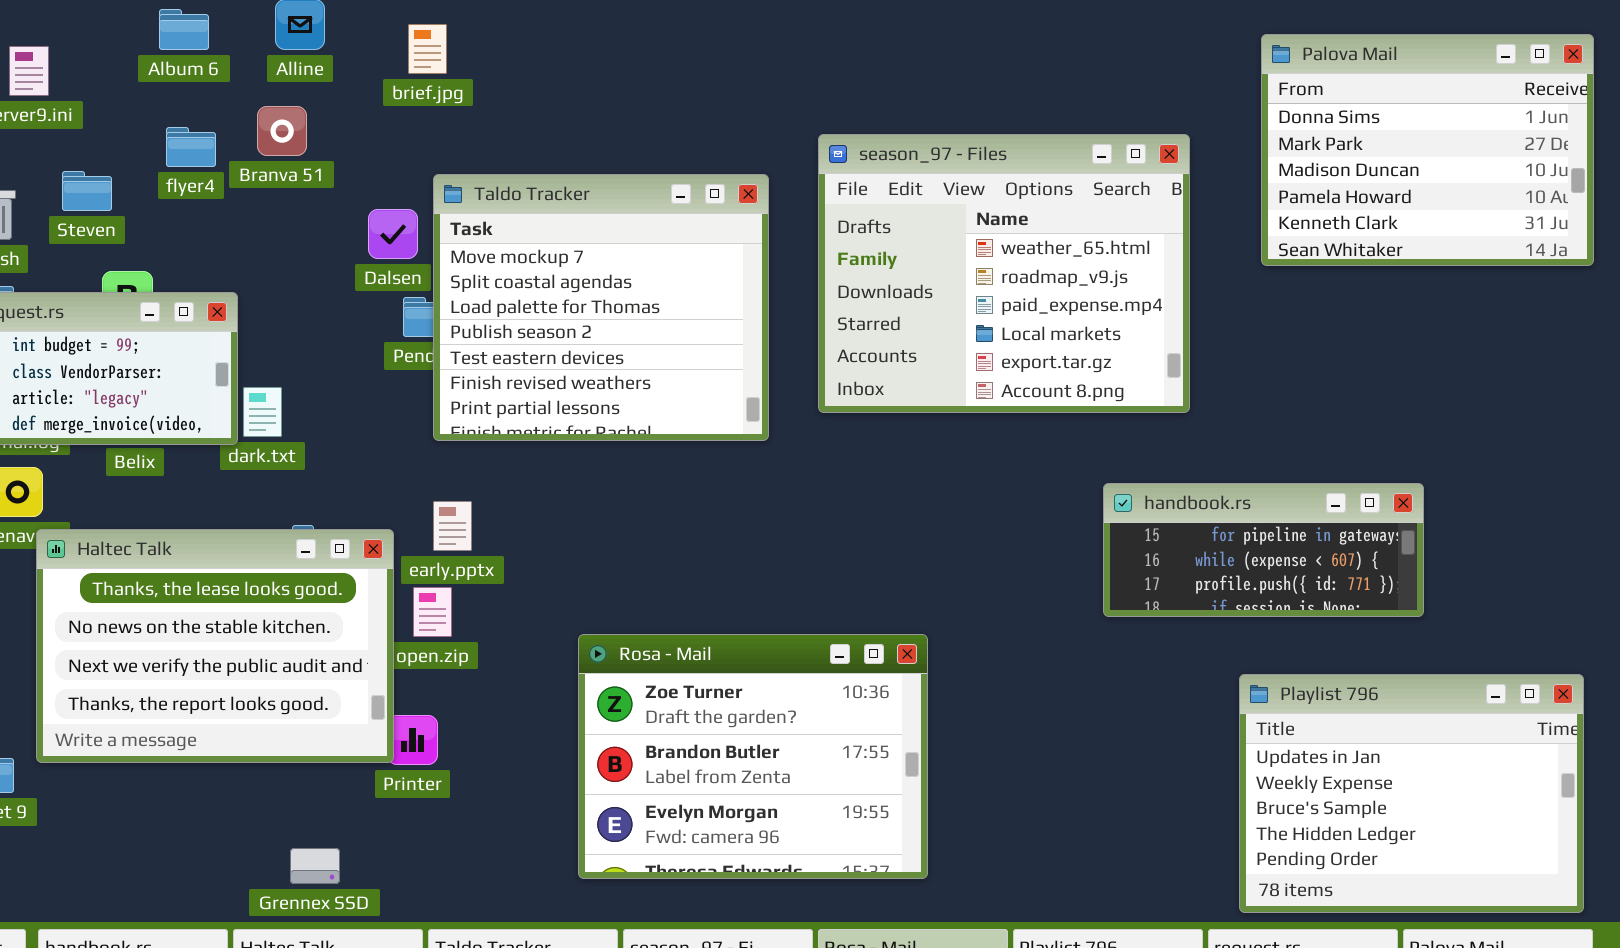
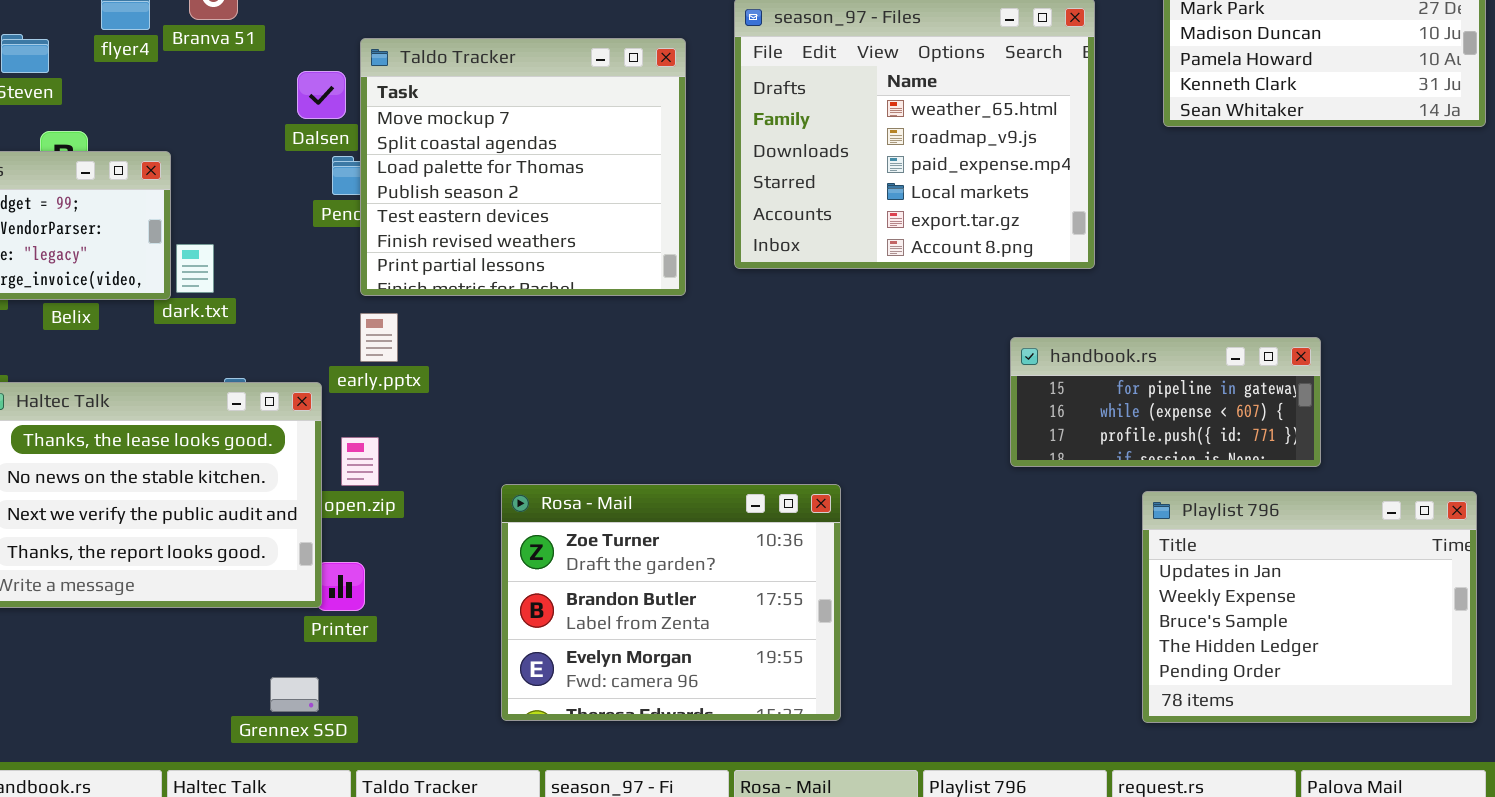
early.pptx: [433,501,472,551] -> [360,313,398,362], moved
Playlist 796: [1239,674,1584,913] -> [1142,491,1477,723], moved
Grennex SSD: [290,848,340,884] -> [270,677,319,712], moved

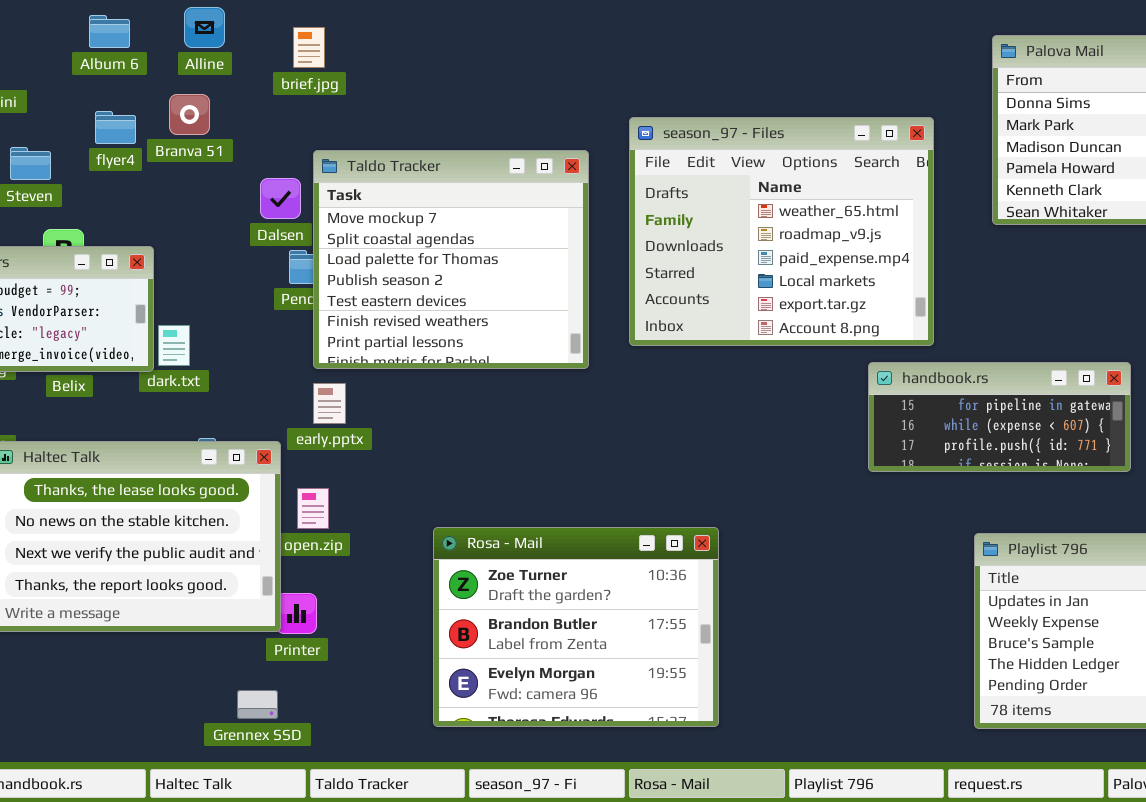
handbook.rs: [1010,337,1321,467] -> [868,362,1131,472], moved

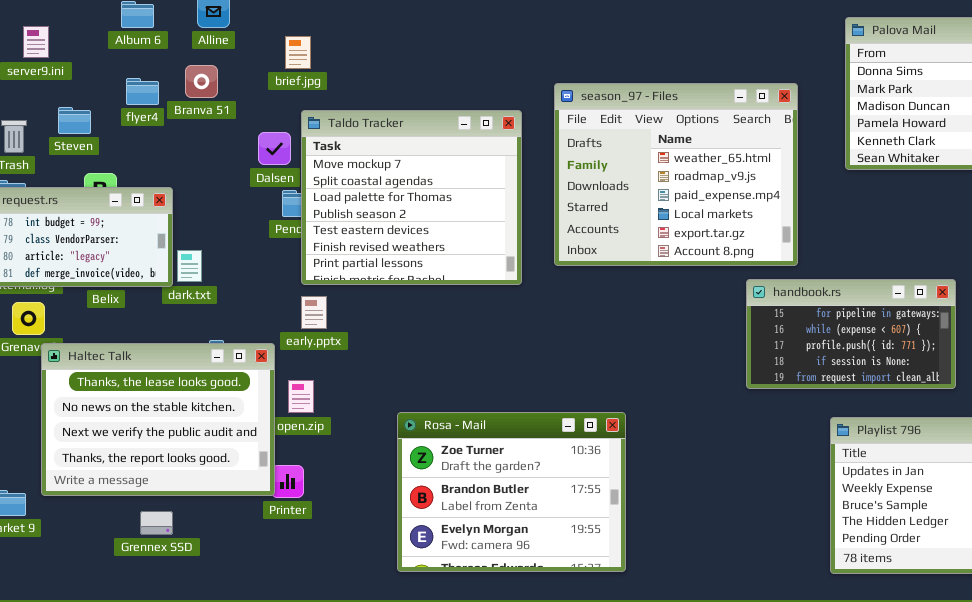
brief.jpg: [293,27,325,68] -> [285,36,311,69], moved
handbook.rs: [868,362,1131,472] -> [746,279,956,389], resized
Grennex SSD: [237,690,278,719] -> [140,511,173,535], moved

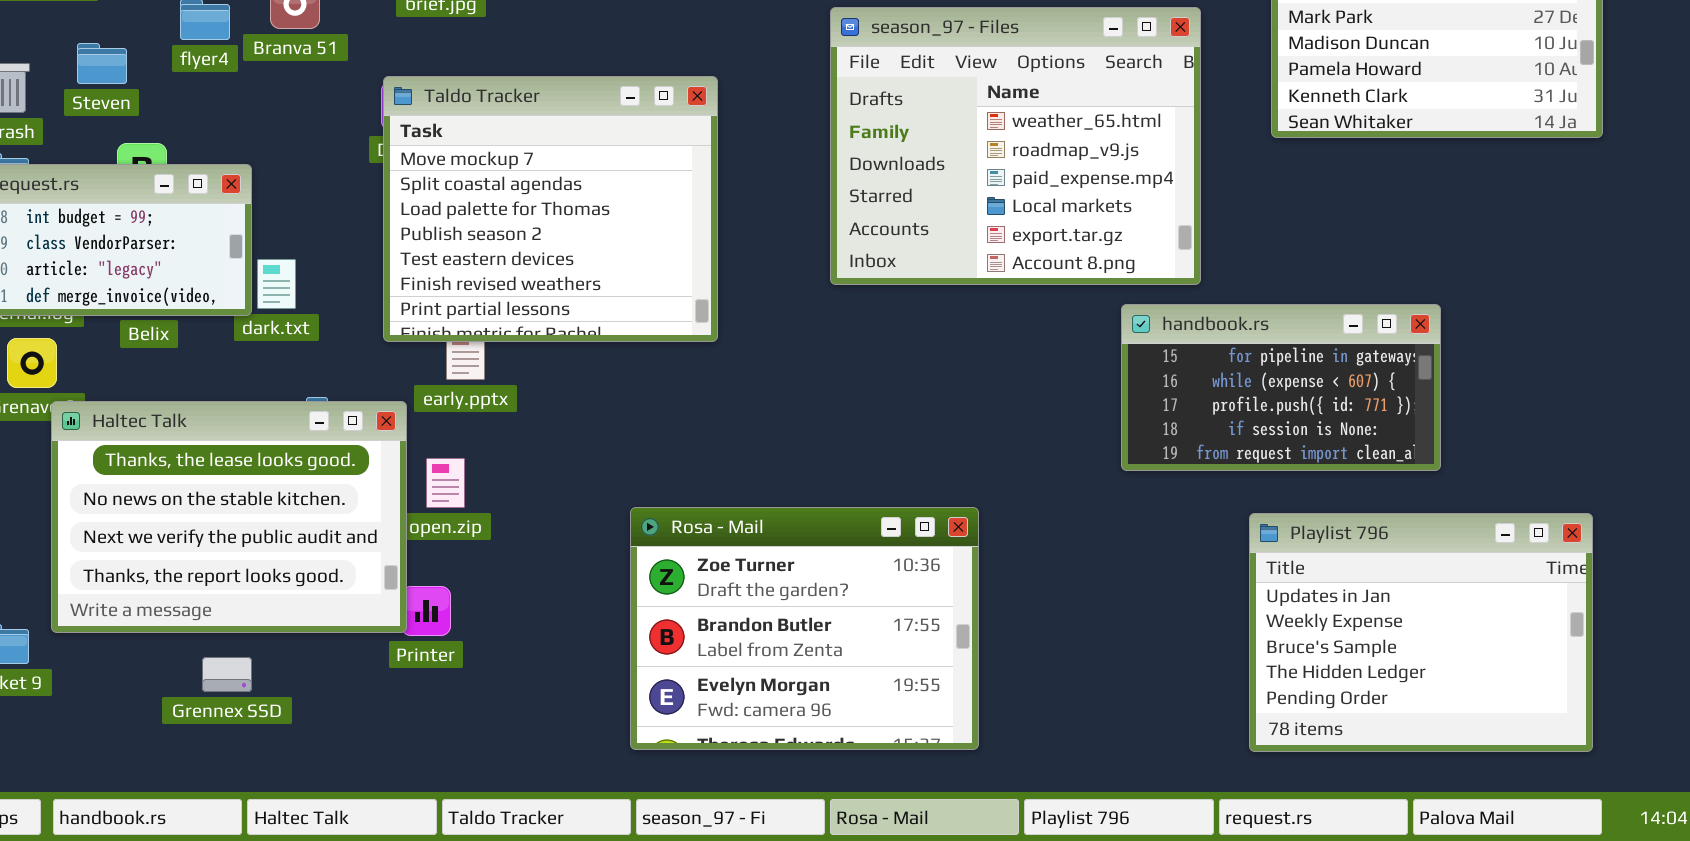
Taldo Tracker: [301,110,522,285] -> [383,76,718,342], moved
Rosa - Mail: [397,412,626,572] -> [630,507,979,750], moved

